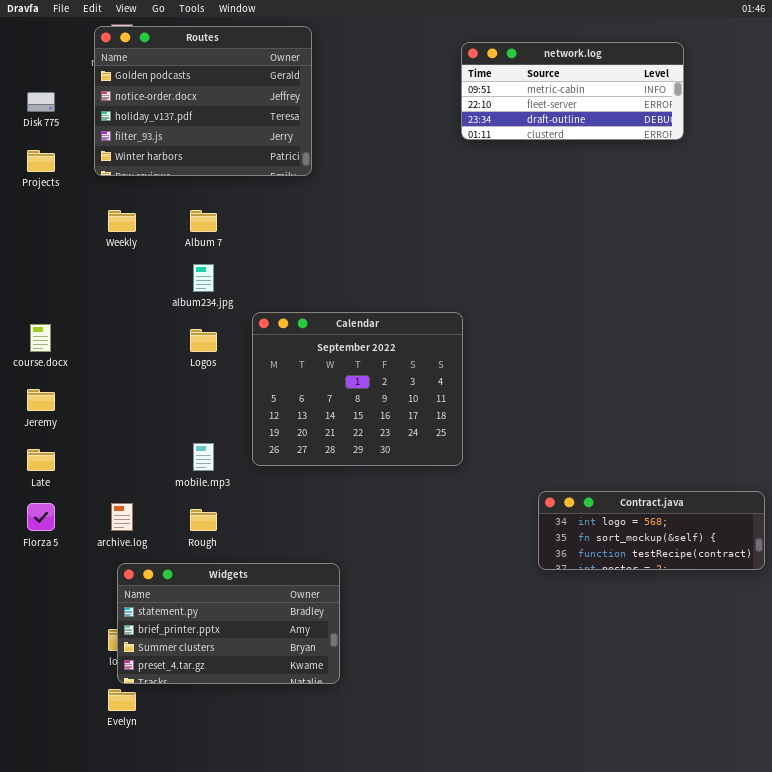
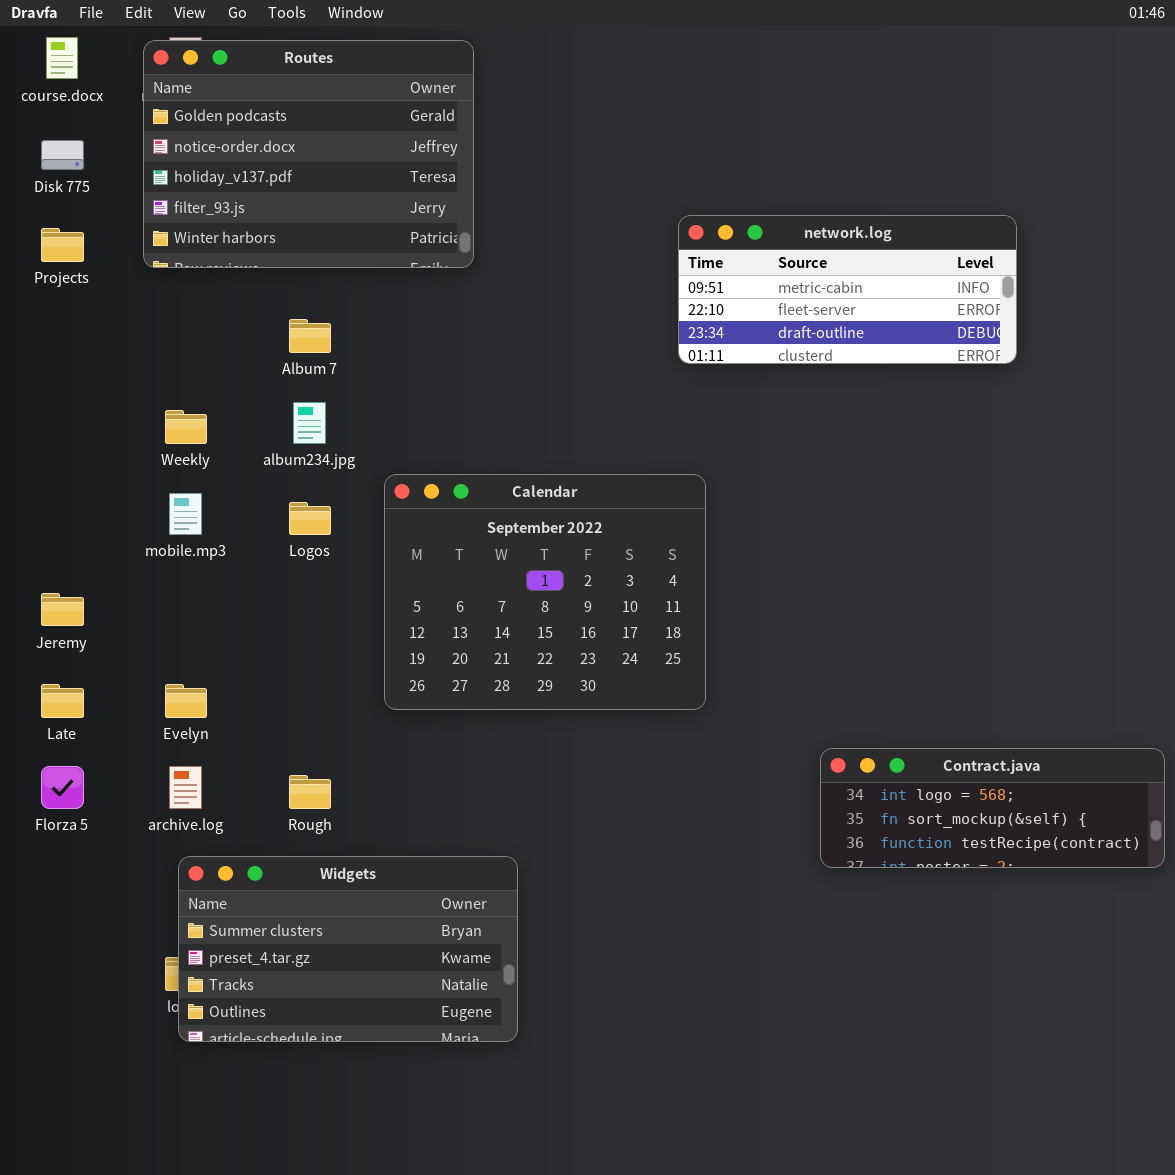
network.log: [461,42,684,140] -> [678,215,1017,364], moved
Weekly: [108,210,136,232] -> [165,410,207,444], moved
course.docx: [30,324,51,352] -> [46,37,78,79], moved
mobile.mp3: [193,443,214,471] -> [169,493,202,535], moved
Widgets: [117,563,340,684] -> [178,856,518,1042], scrolled down 2 rows
Evelyn: [108,689,136,711] -> [165,684,207,718], moved

